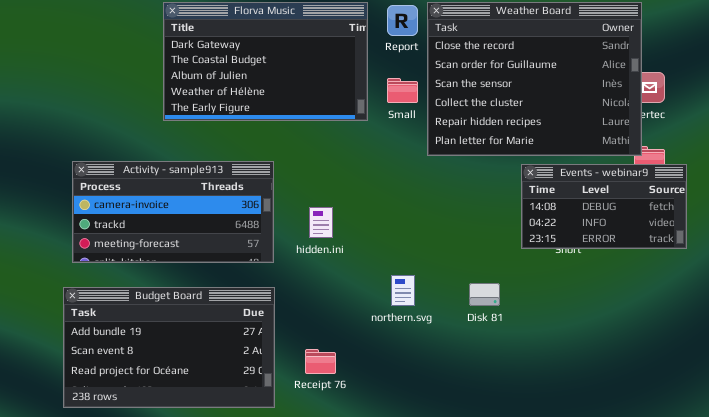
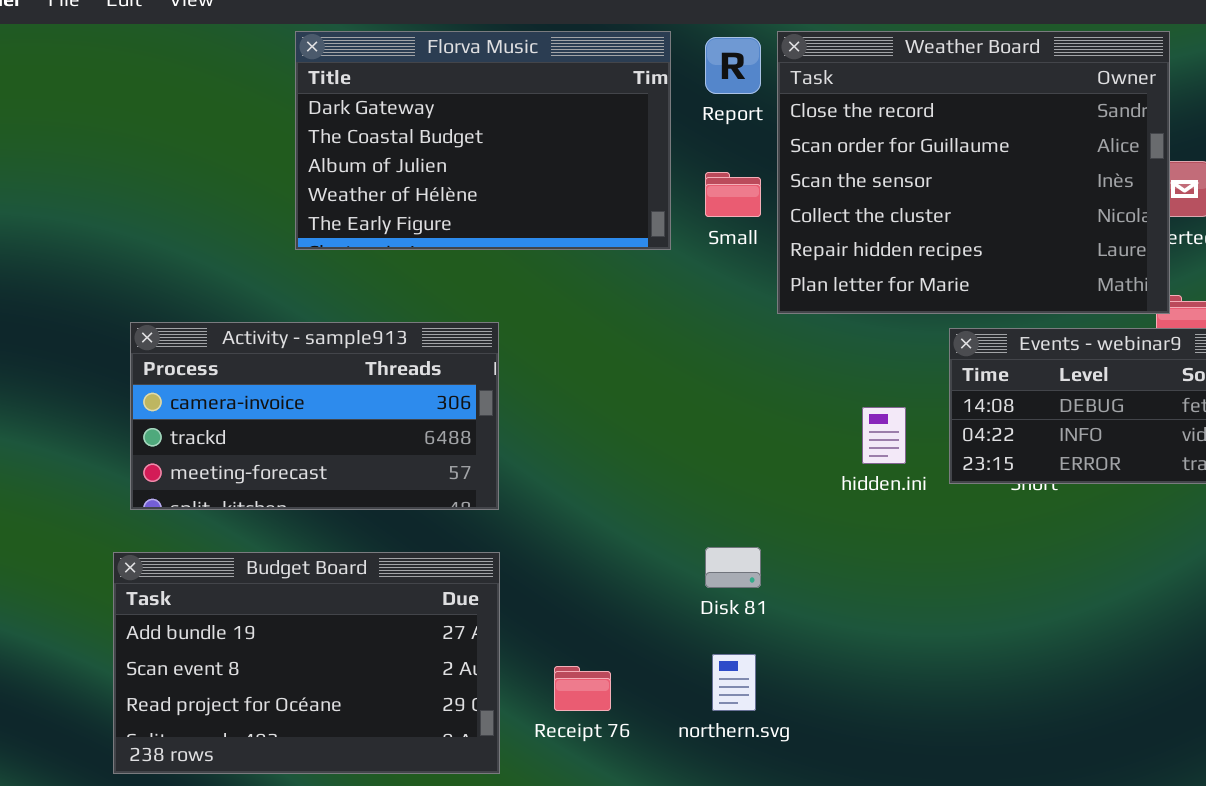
hidden.ini: [309,207,333,238] -> [862,407,906,464], moved
northern.svg: [391,275,415,306] -> [712,654,756,711], moved
Disk 81: [469,283,500,306] -> [705,547,761,588], moved

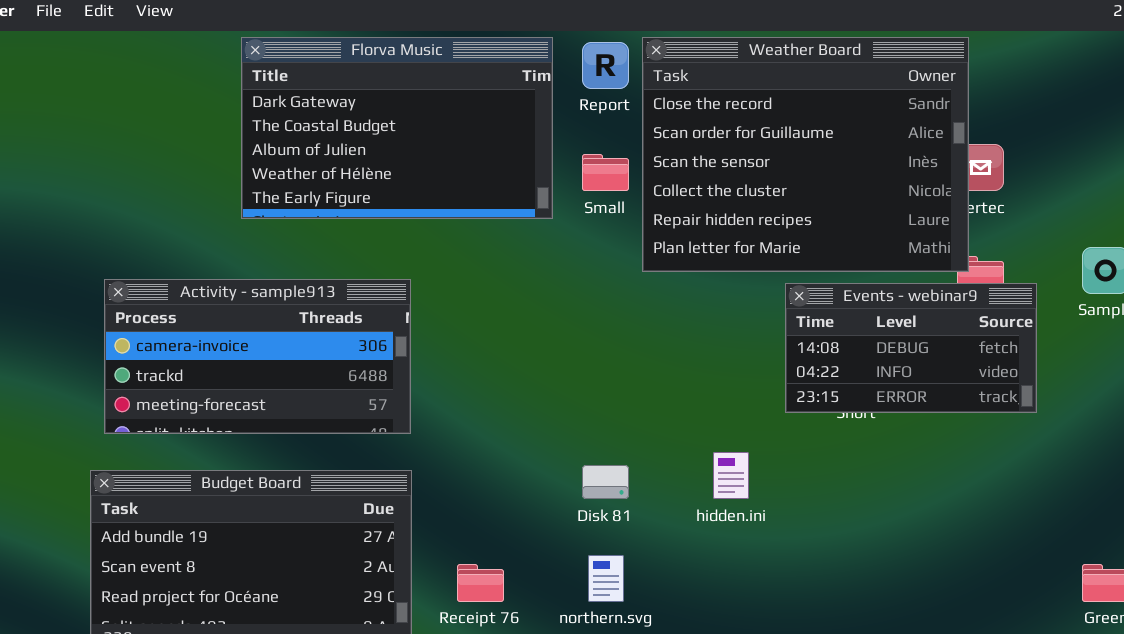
hidden.ini: [862,407,906,464] -> [713,452,749,499], moved

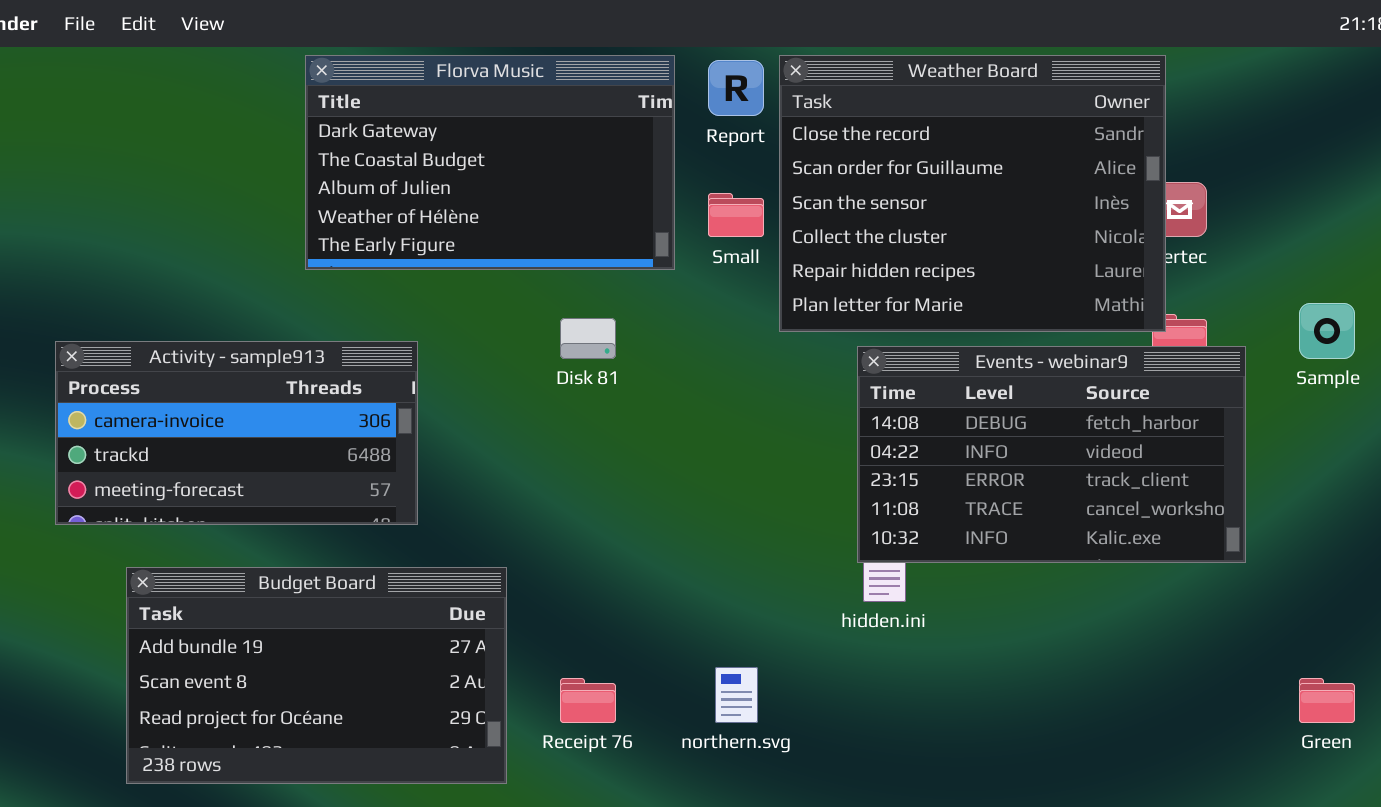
Activity - sample913: [104,279,411,434] -> [55,341,418,525], moved
Events - webinar9: [785,283,1037,413] -> [857,346,1246,563], resized
Disk 81: [582,465,629,499] -> [560,318,616,359], moved

